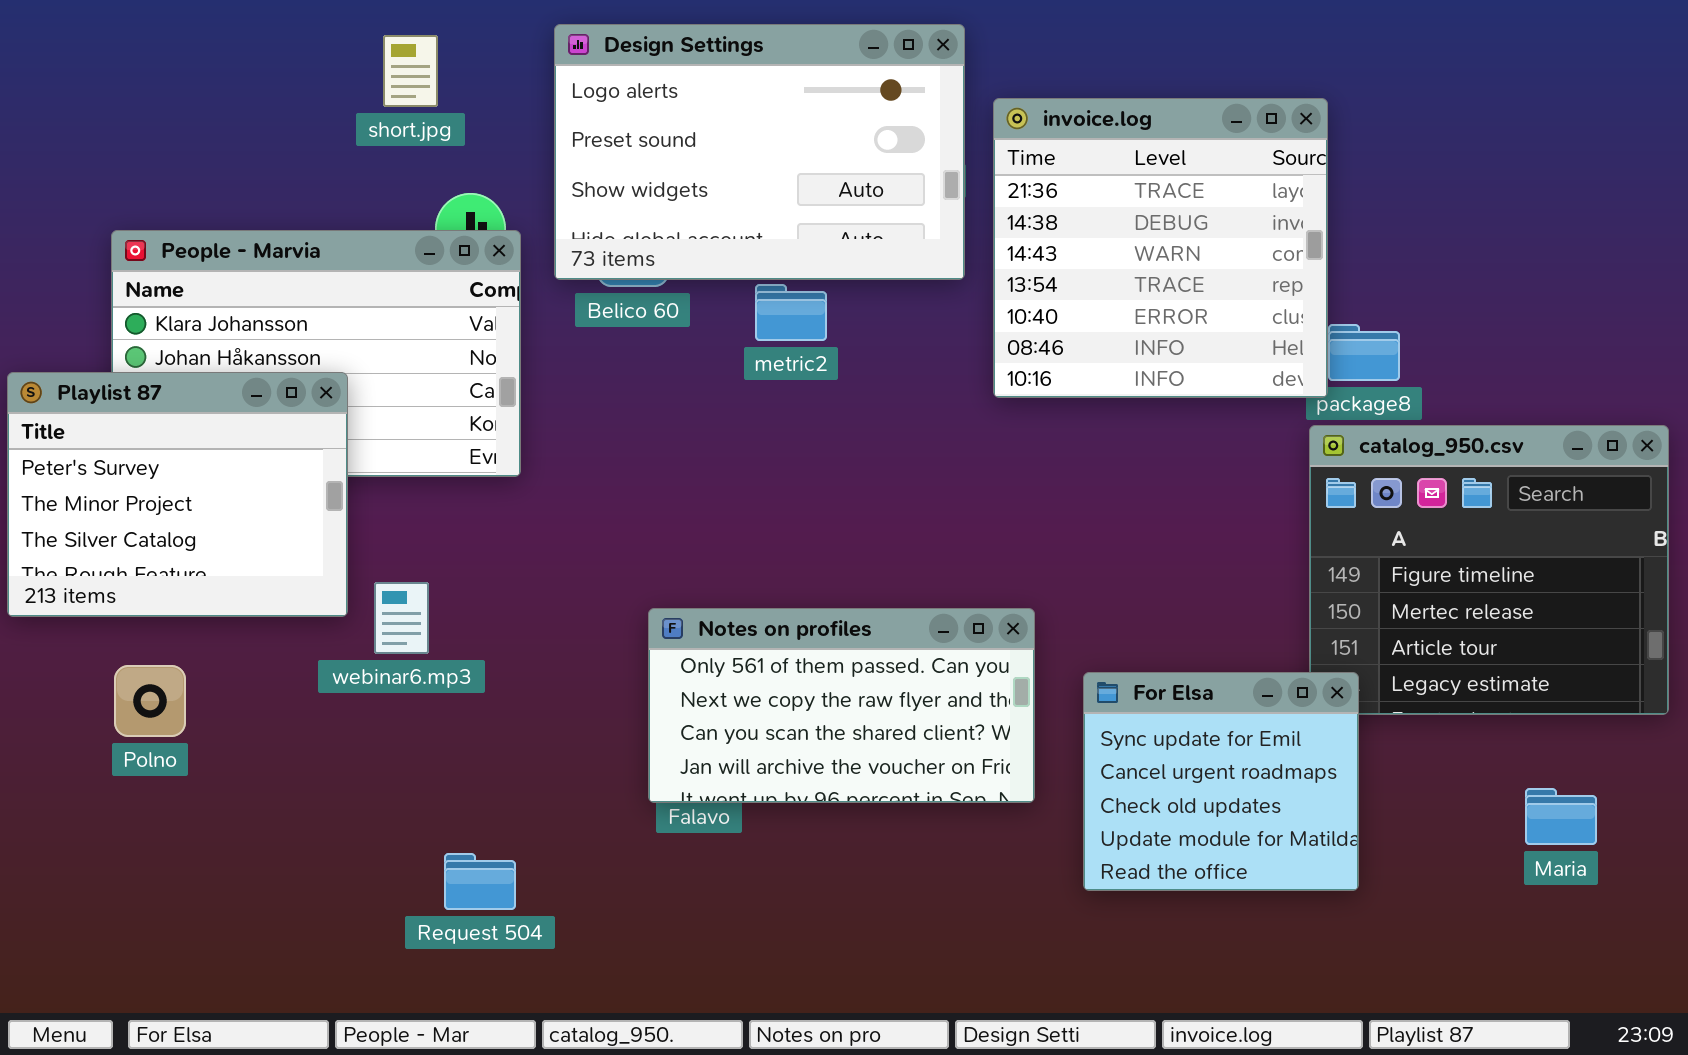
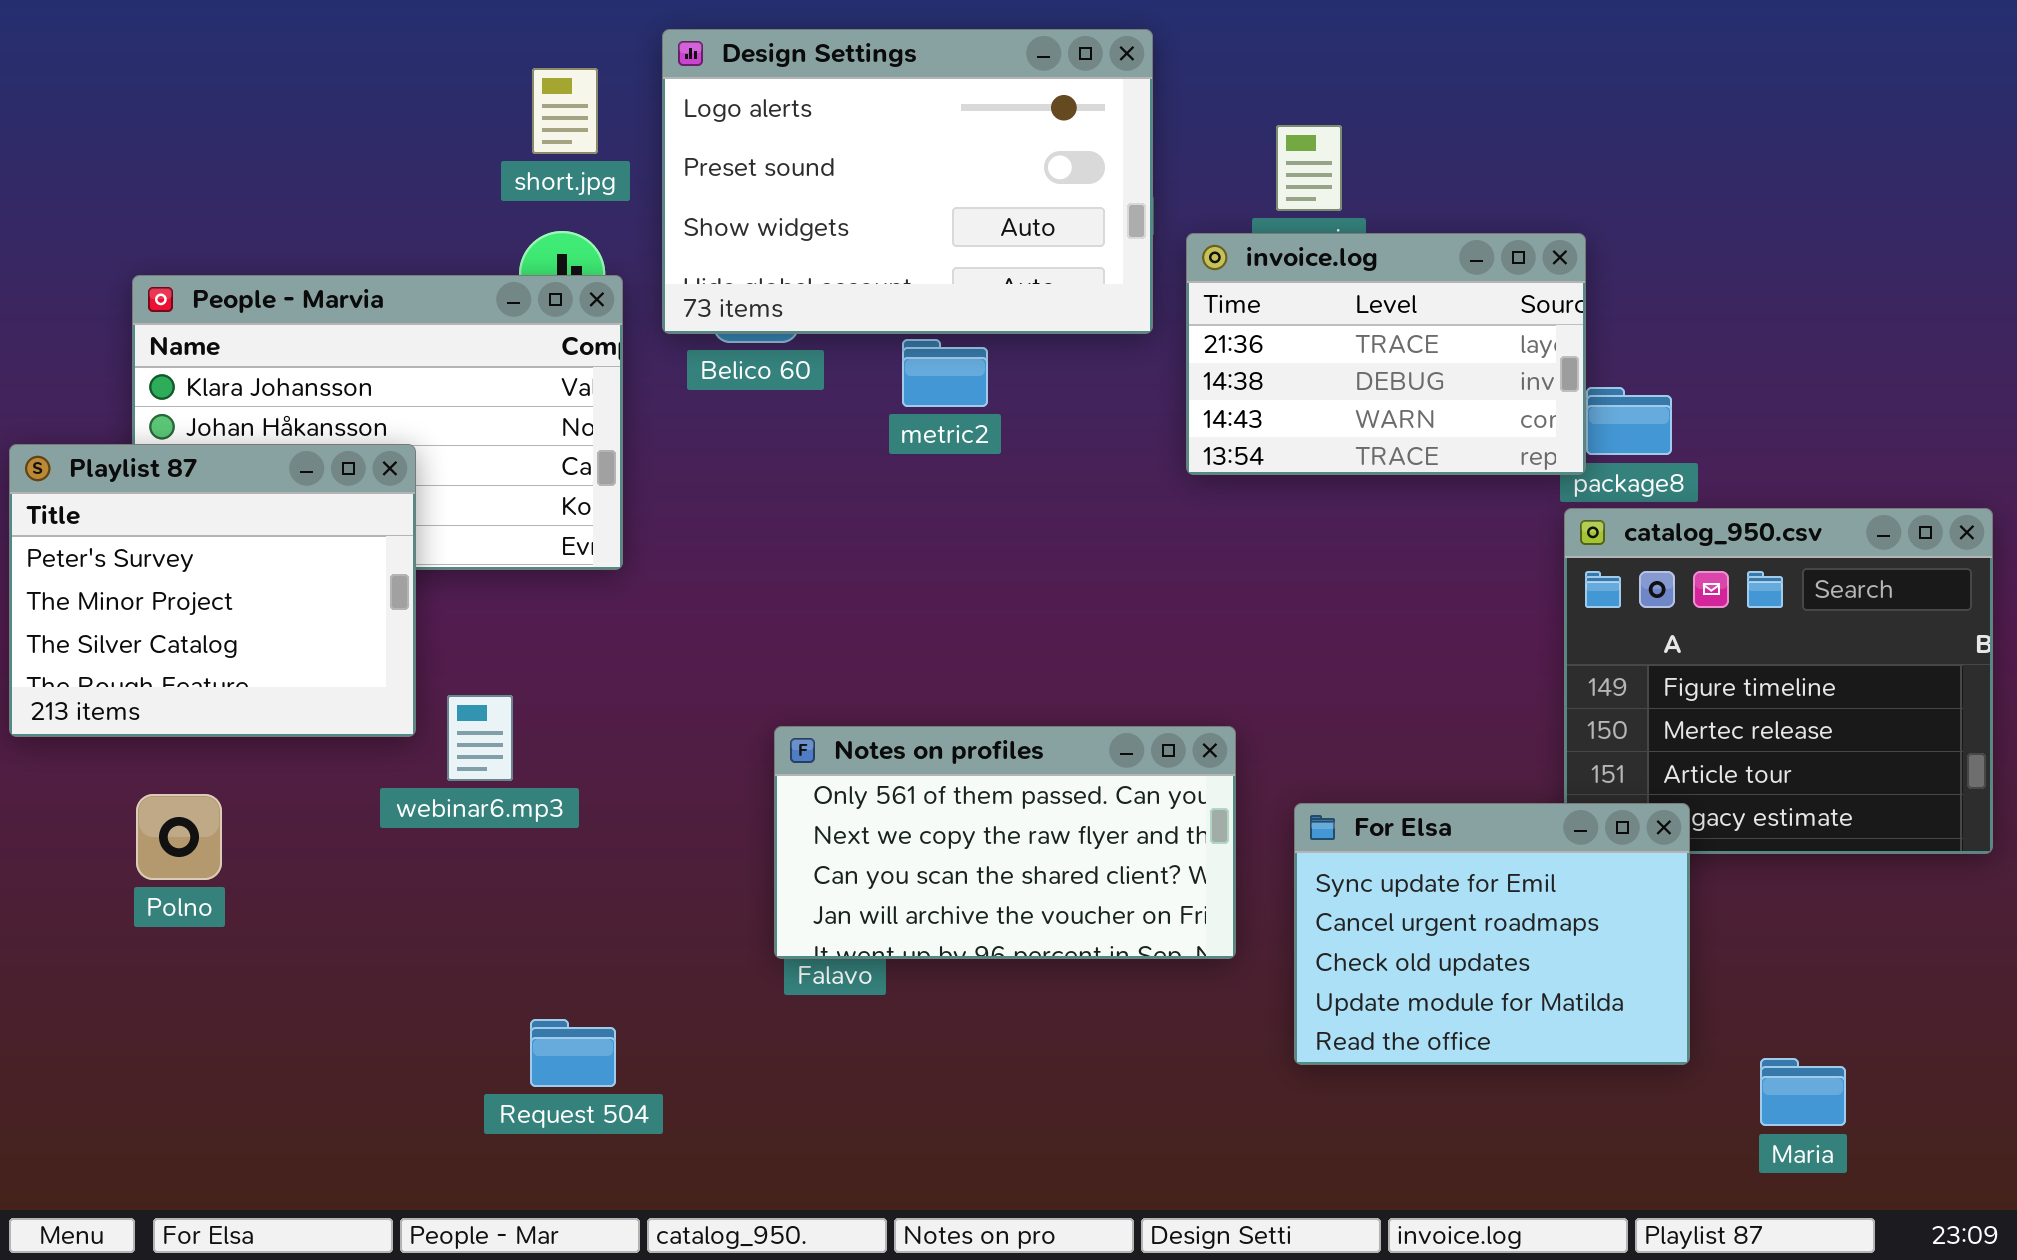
short.jpg: [383,35,438,107] -> [532,68,598,154], moved
invoice.log: [993,98,1328,398] -> [1186,233,1586,475], resized
For Elsa: [1083,672,1359,891] -> [1294,803,1690,1065], resized
Maria: [1525,788,1597,845] -> [1760,1058,1846,1126], moved

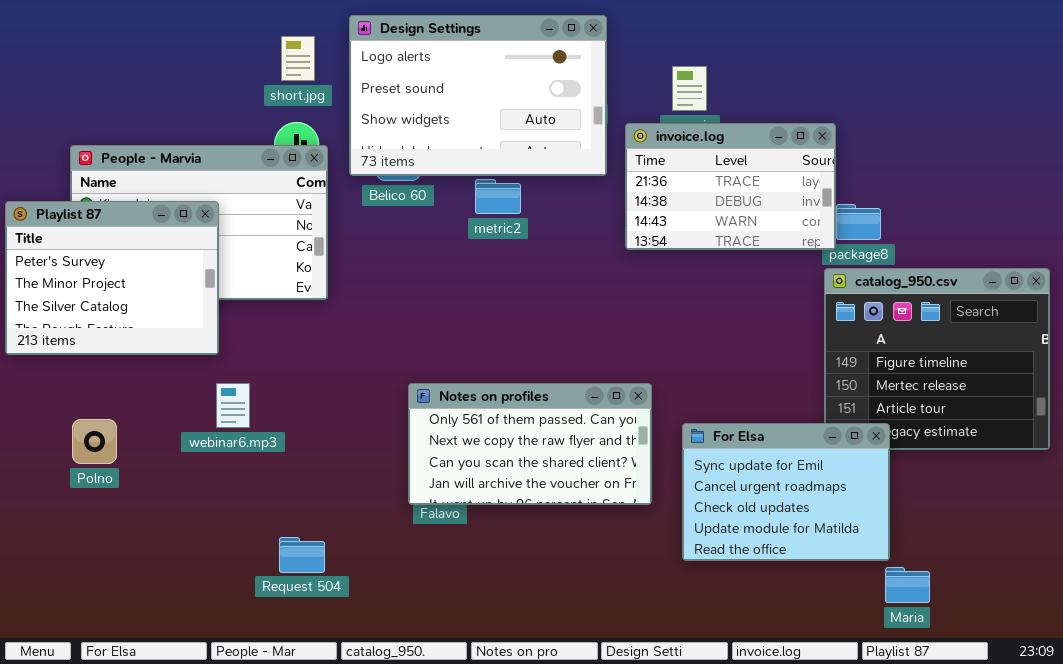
Playlist 87: [9,444,416,737] -> [5,201,219,355], moved
webinar6.mp3: [447,695,513,781] -> [216,383,250,428], moved
Maria: [1760,1058,1846,1126] -> [885,567,930,603], moved

